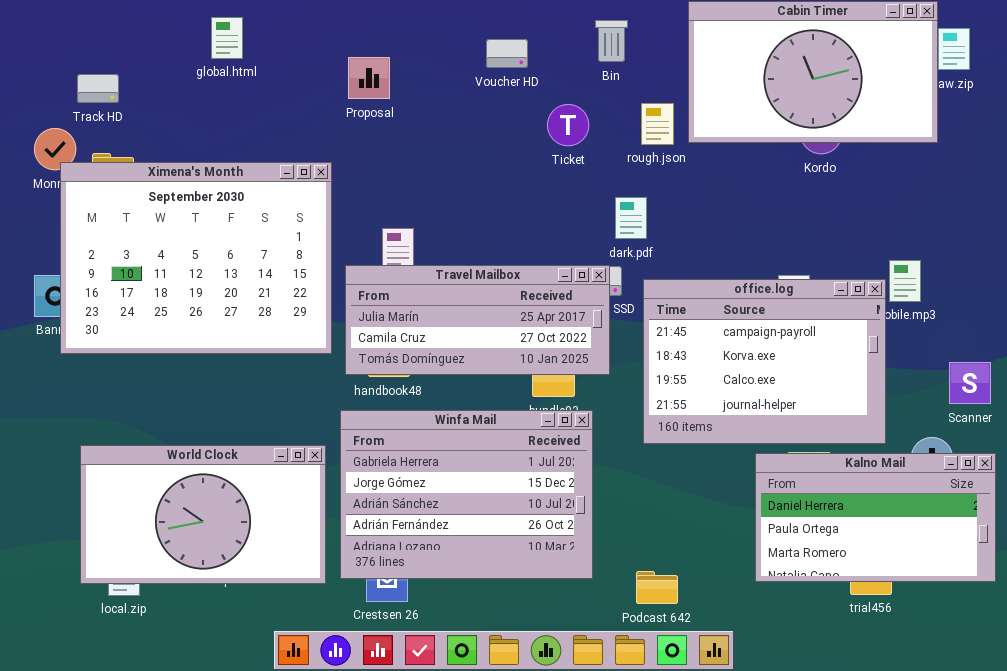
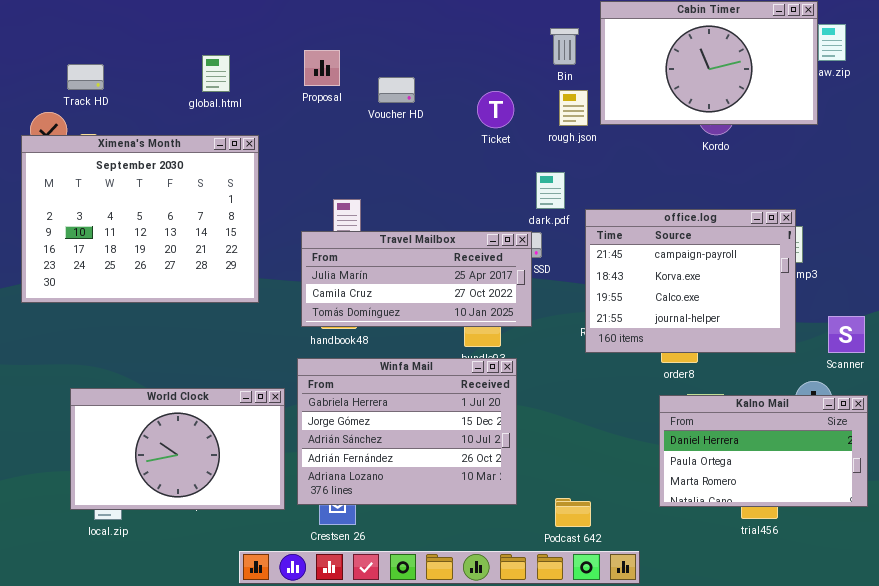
global.html: [211,17,243,59] -> [202,55,230,92], moved
Bin: [595,20,628,62] -> [550,28,579,65], moved
Voucher HD: [486,39,528,68] -> [378,77,415,103], moved
Ximena's Month: [60,162,332,354] -> [21,135,259,303], moved
office.log: [643,279,886,444] -> [585,209,796,353], moved

